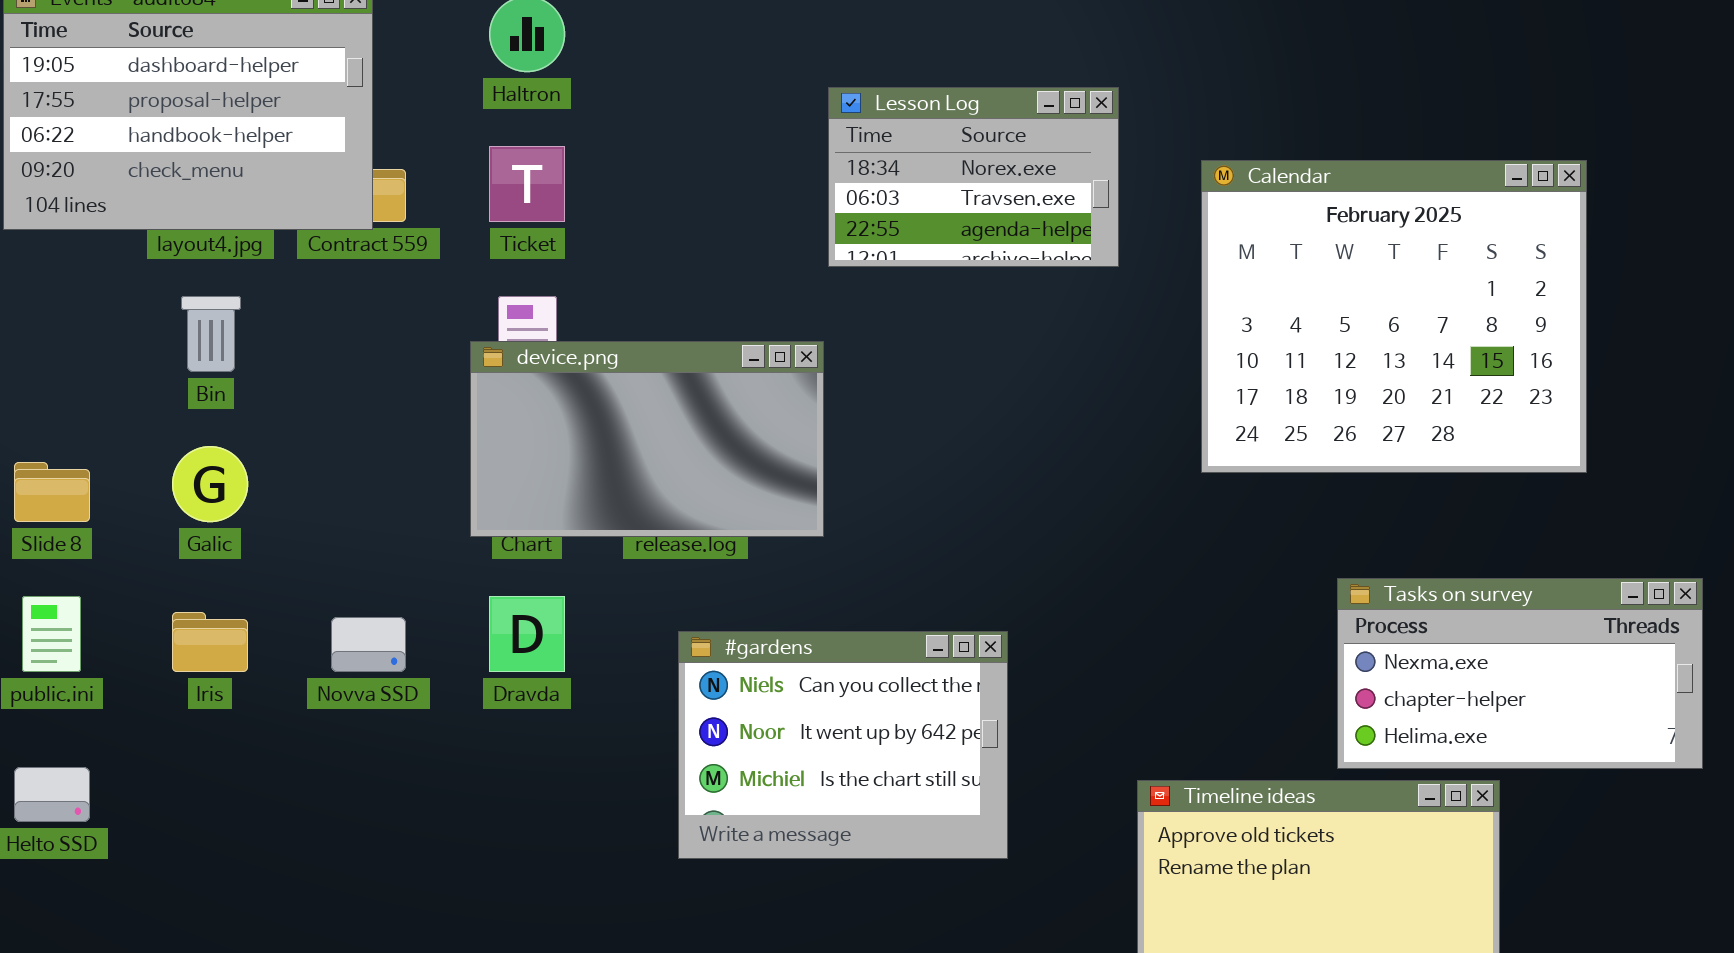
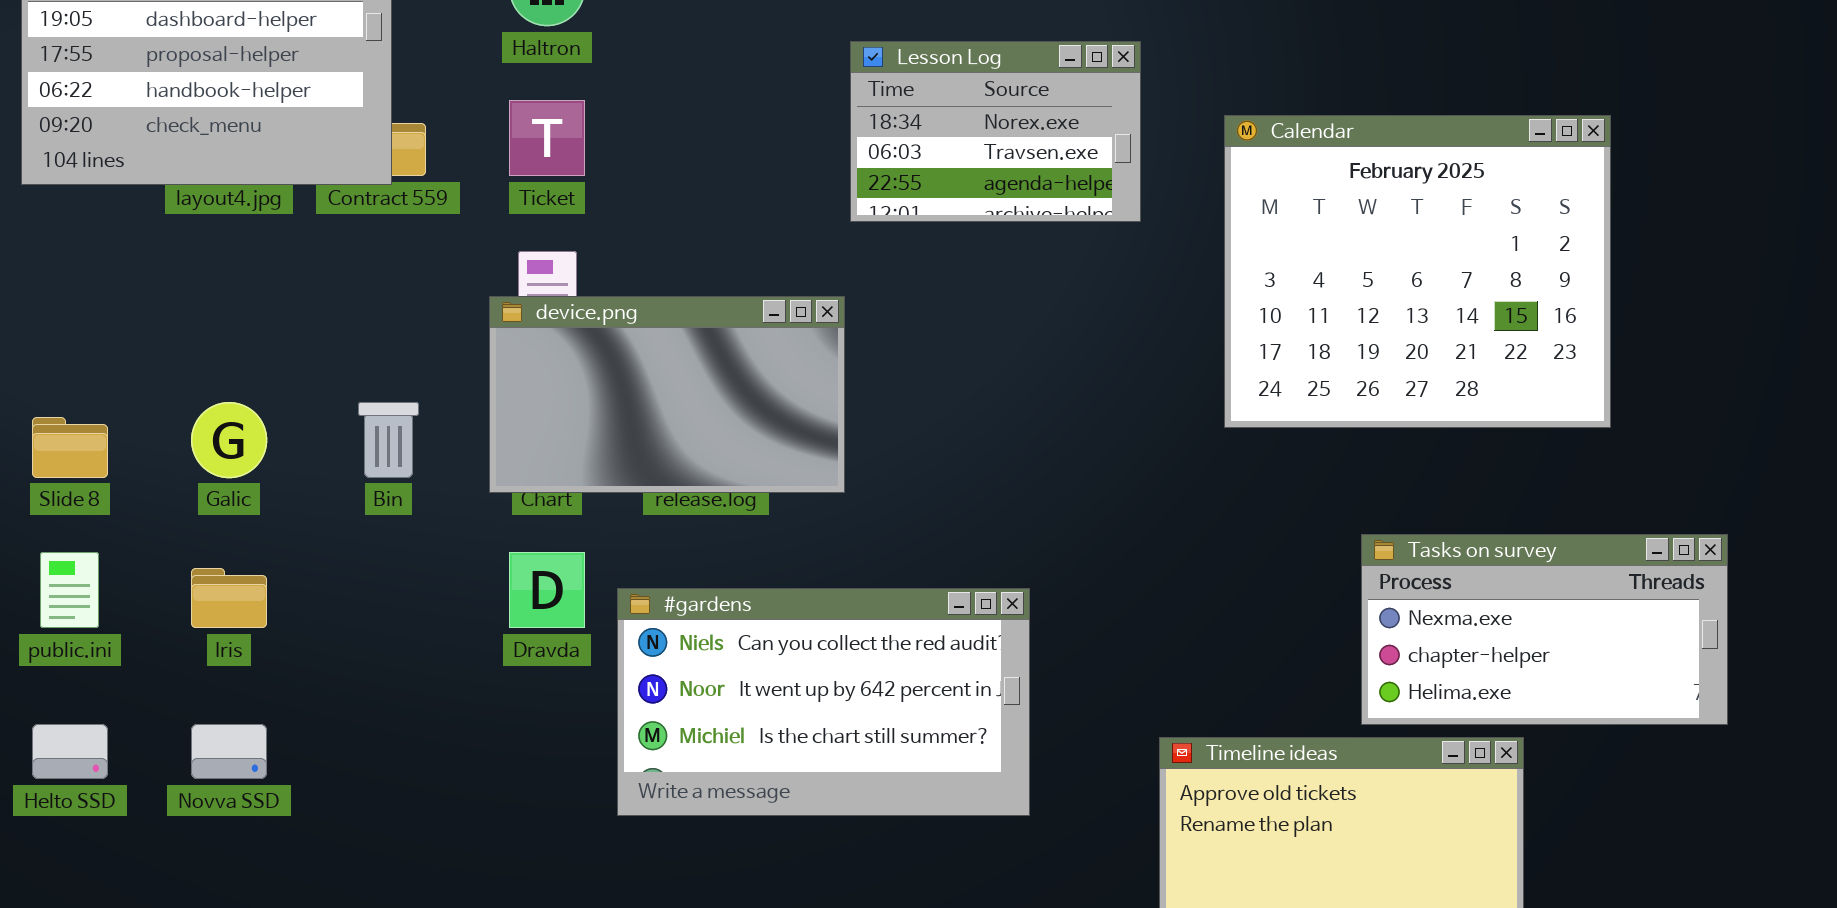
Bin: [181,296,241,372] -> [358,402,419,478], moved
Novva SSD: [331,617,406,672] -> [191,724,267,779], moved
#gardens: [678,631,1008,859] -> [617,588,1030,816], resized

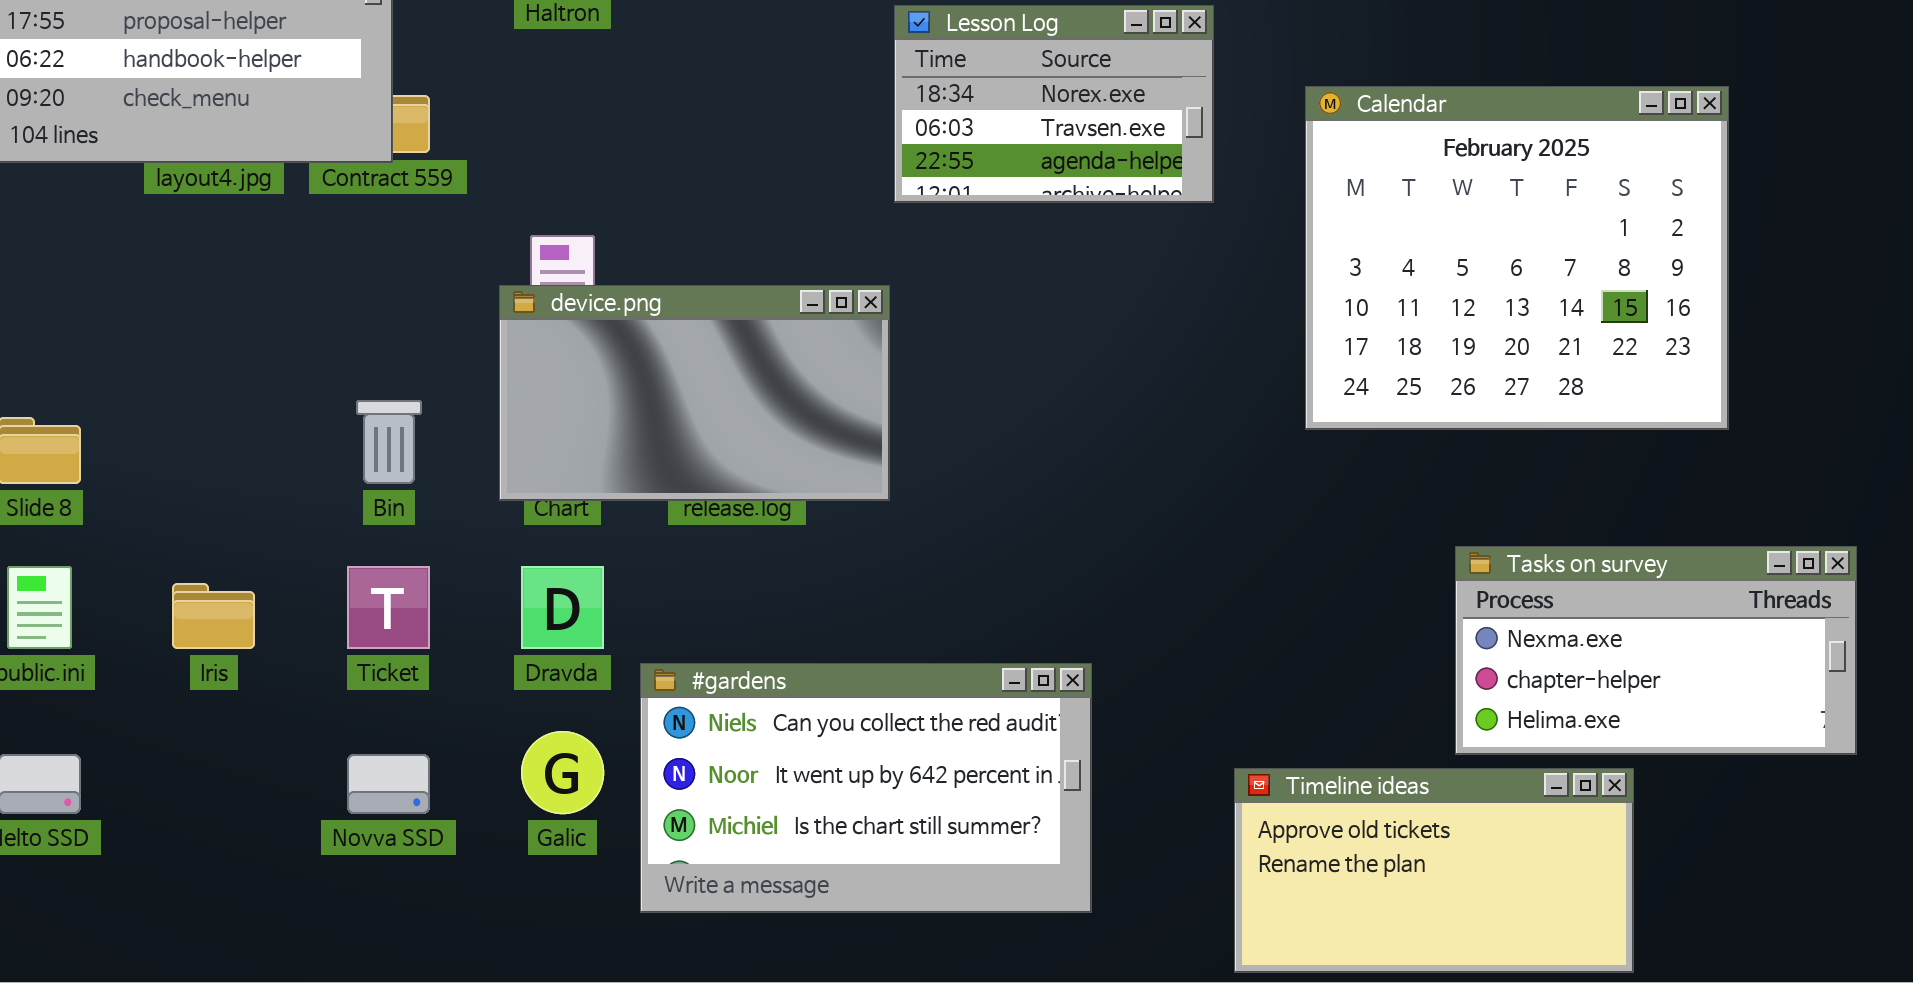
Ticket: [509,100,585,176] -> [347,566,430,649], moved
Galic: [191,402,267,478] -> [521,731,604,814], moved
#gardens: [617,588,1030,816] -> [640,663,1092,913], moved
Novva SSD: [191,724,267,779] -> [347,754,430,814], moved

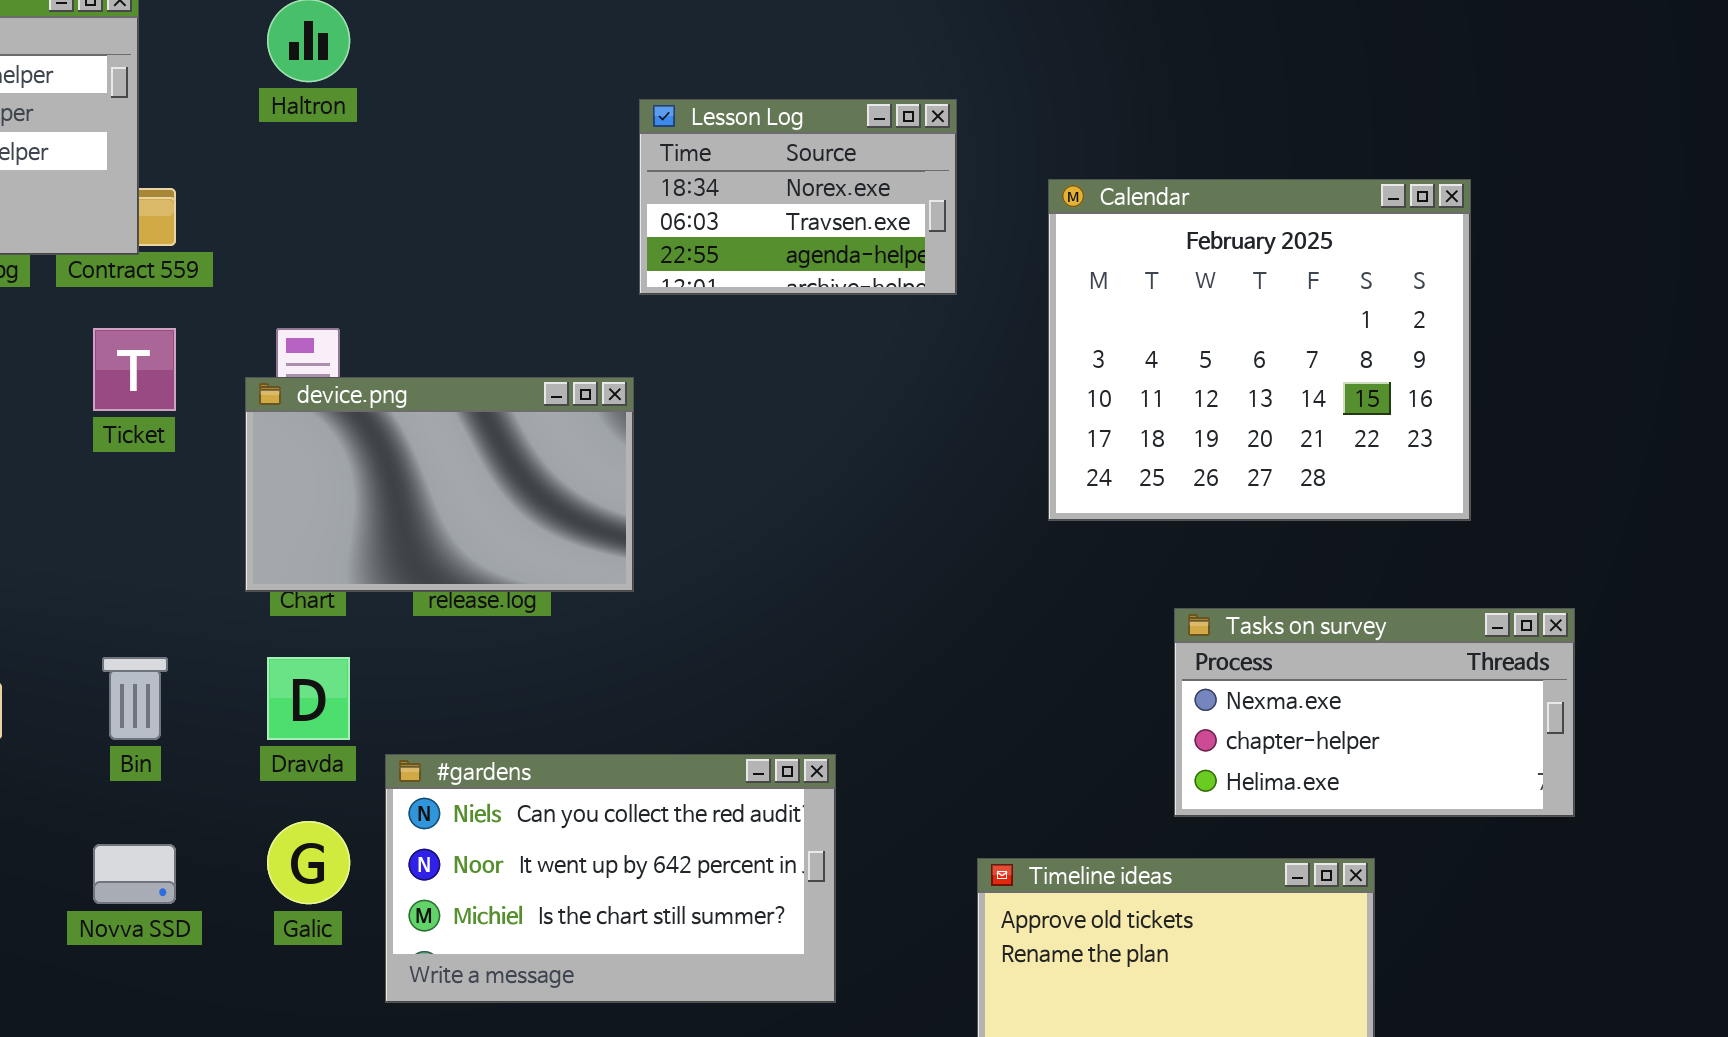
Bin: [356,400,422,484] -> [102,657,168,740], moved
Tasks on survey: [1455,546,1857,755] -> [1174,608,1575,817], moved
Ticket: [347,566,430,649] -> [93,328,176,411], moved

